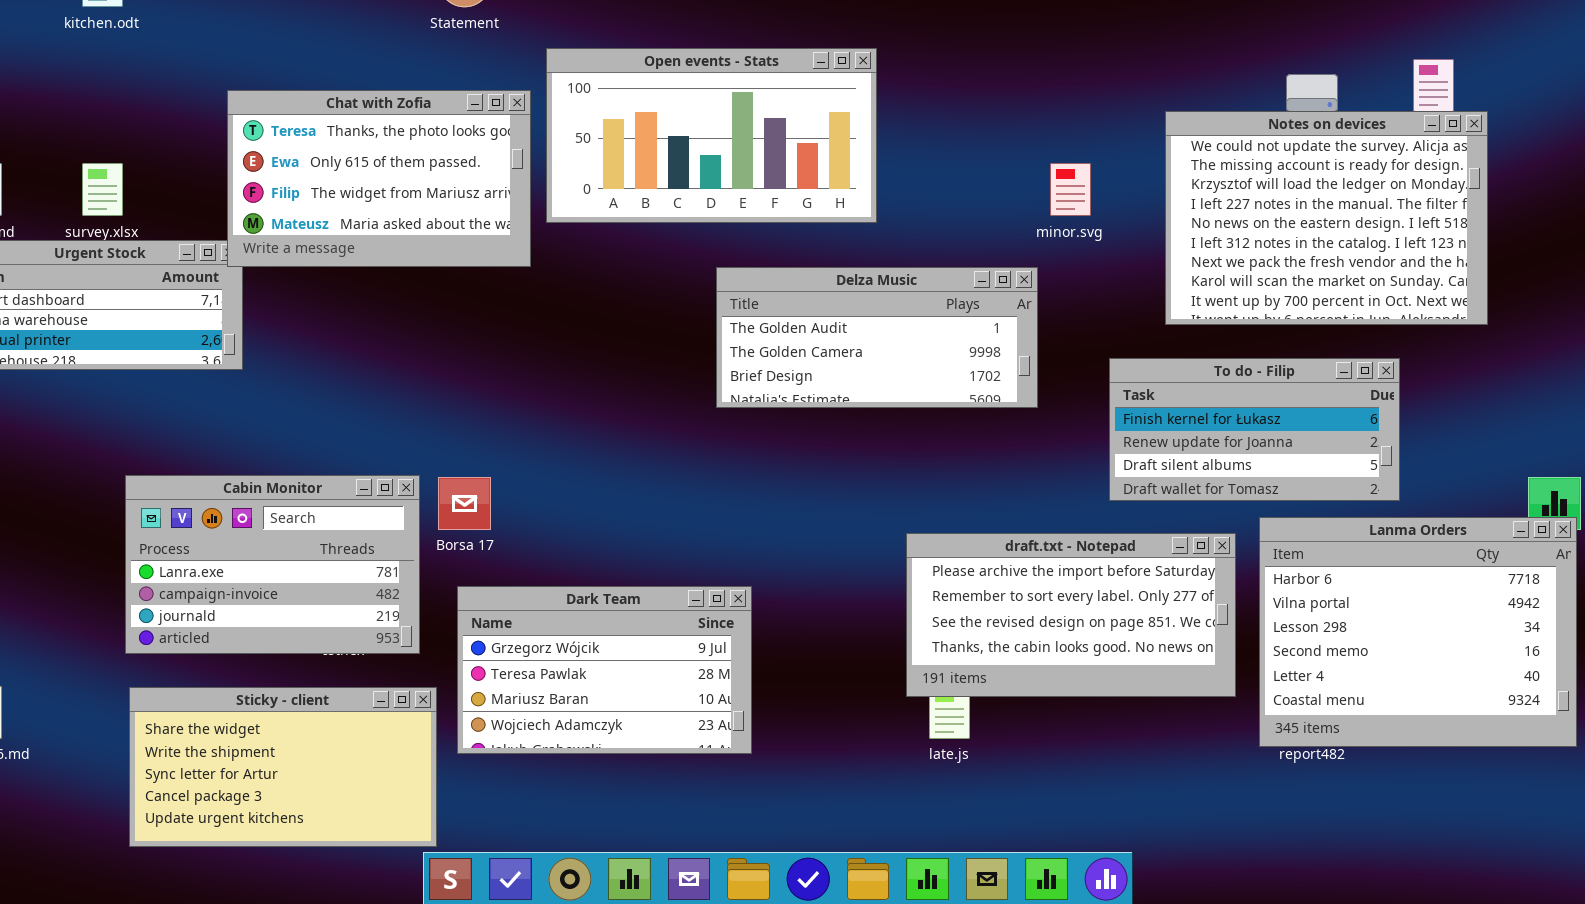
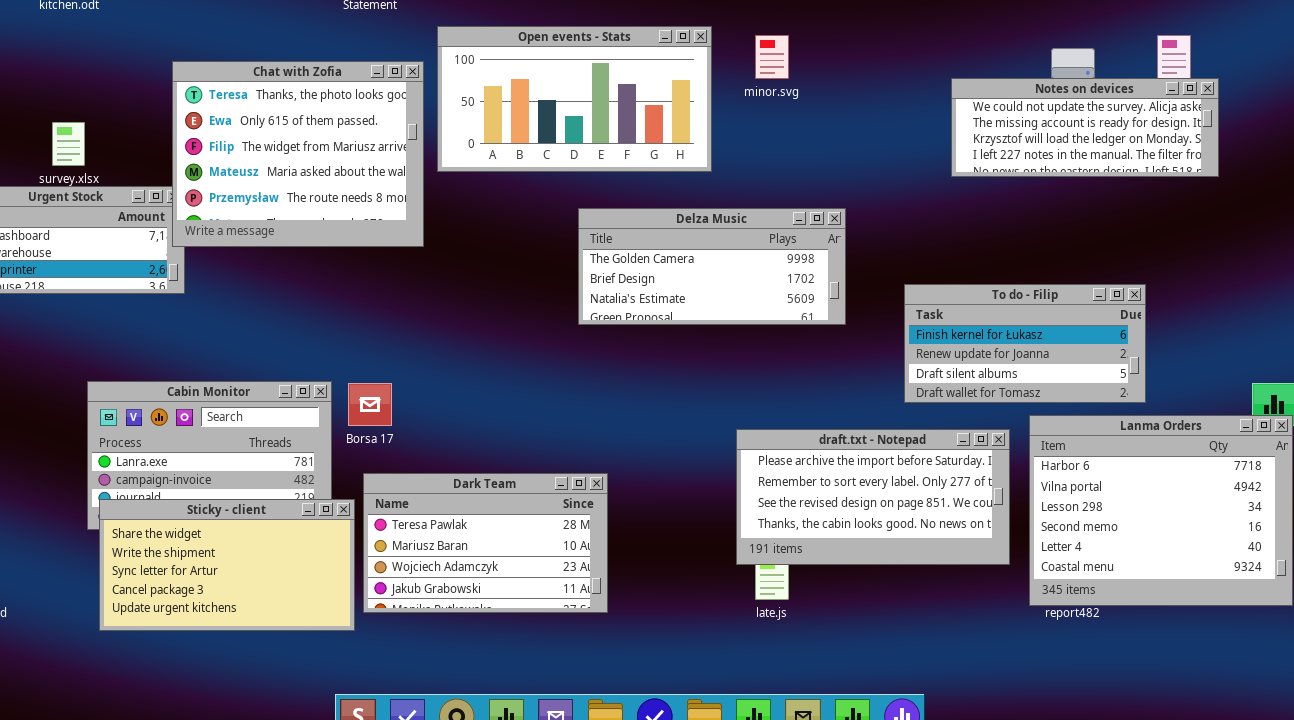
Chat with Zofia: [227,90,531,267] -> [172,61,424,247], resized
Notes on devices: [1165,111,1488,325] -> [951,78,1219,177], resized
minor.svg: [1050,163,1091,216] -> [755,35,789,79], moved
Delza Music: [716,267,1038,408] -> [578,208,846,325], scrolled down 1 row
Dark Team: [457,586,752,754] -> [363,473,608,613], scrolled down 1 row
Sticky - client: [129,687,437,847] -> [99,499,355,631], moved

